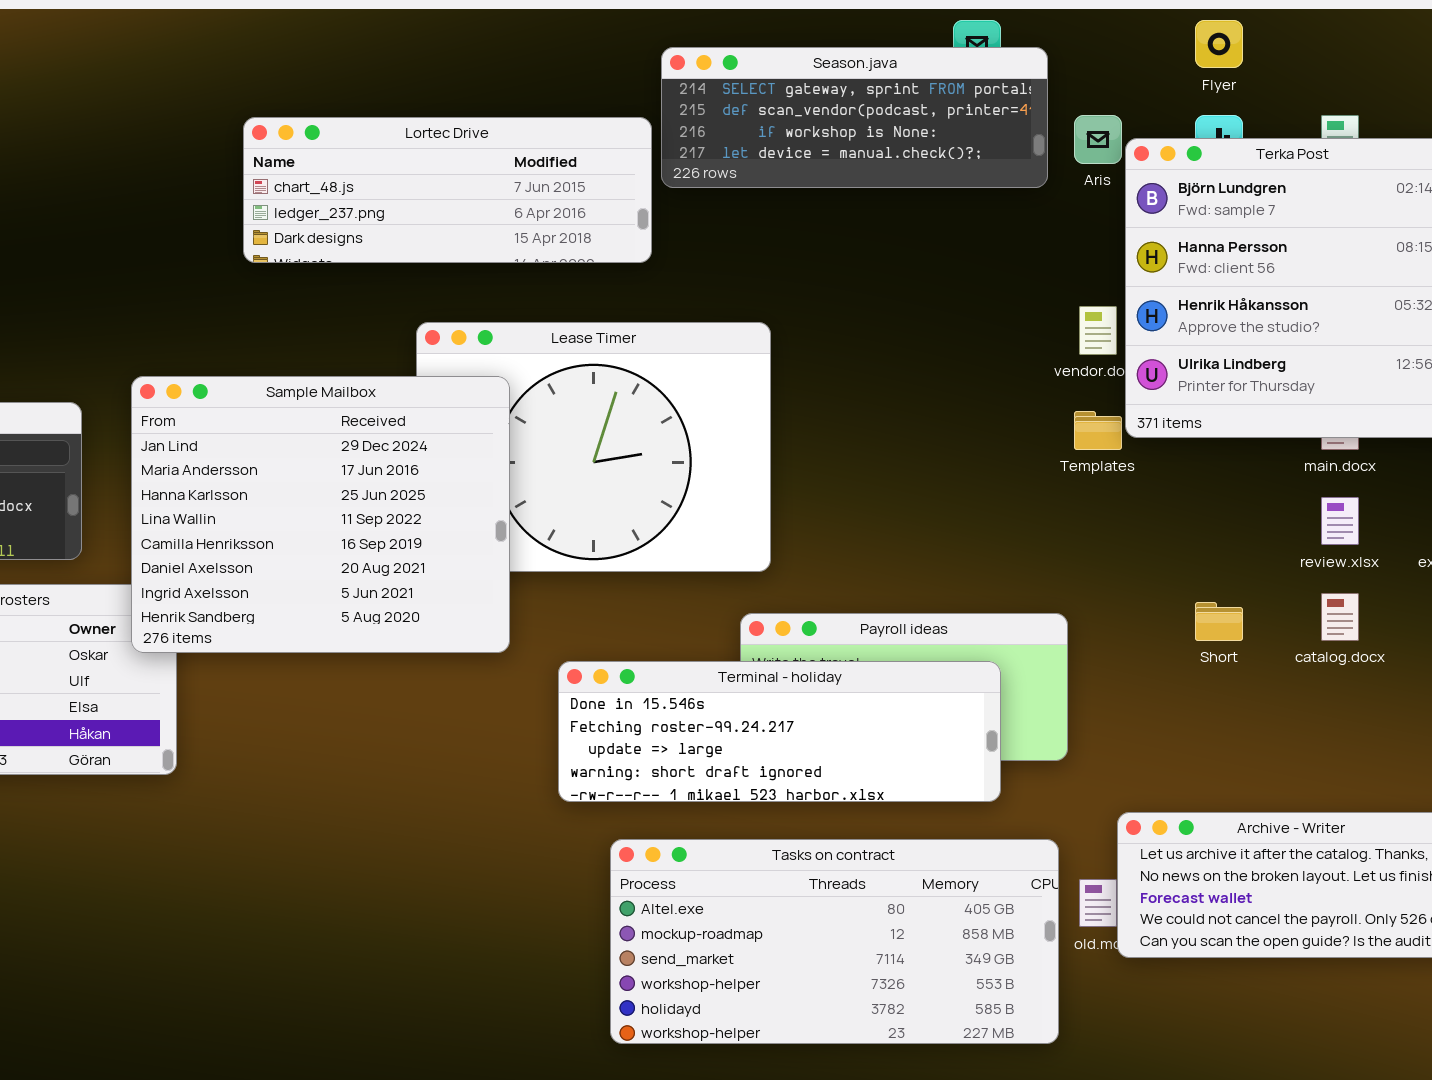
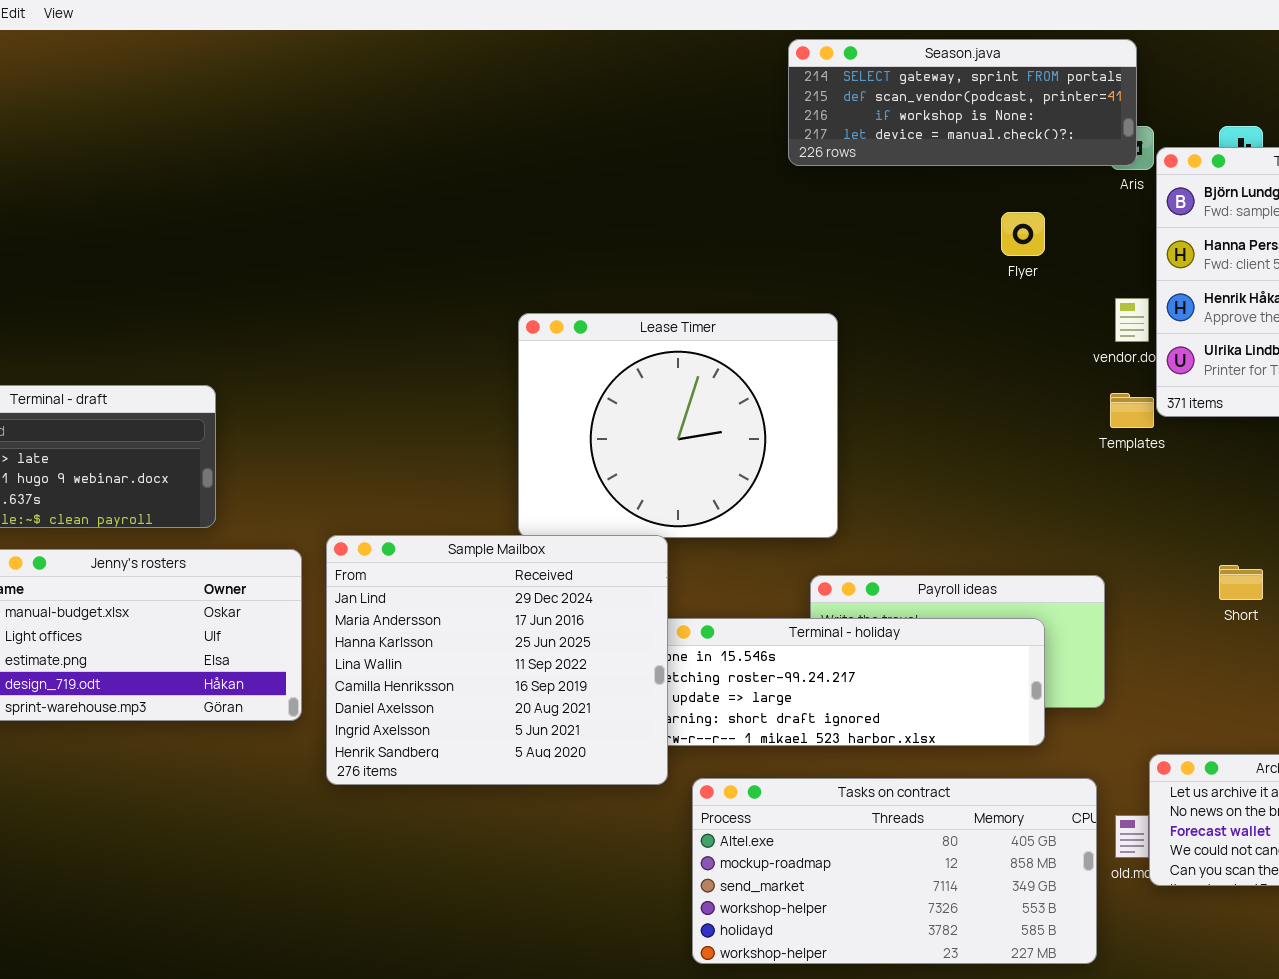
Flyer: [1195,20,1243,68] -> [1001,212,1045,256], moved
Season.java: [661,47,1048,188] -> [788,39,1137,166], moved
Lortec Drive: [243,117,652,263] -> none, closed
Sample Mailbox: [131,376,510,653] -> [326,535,668,785], moved

